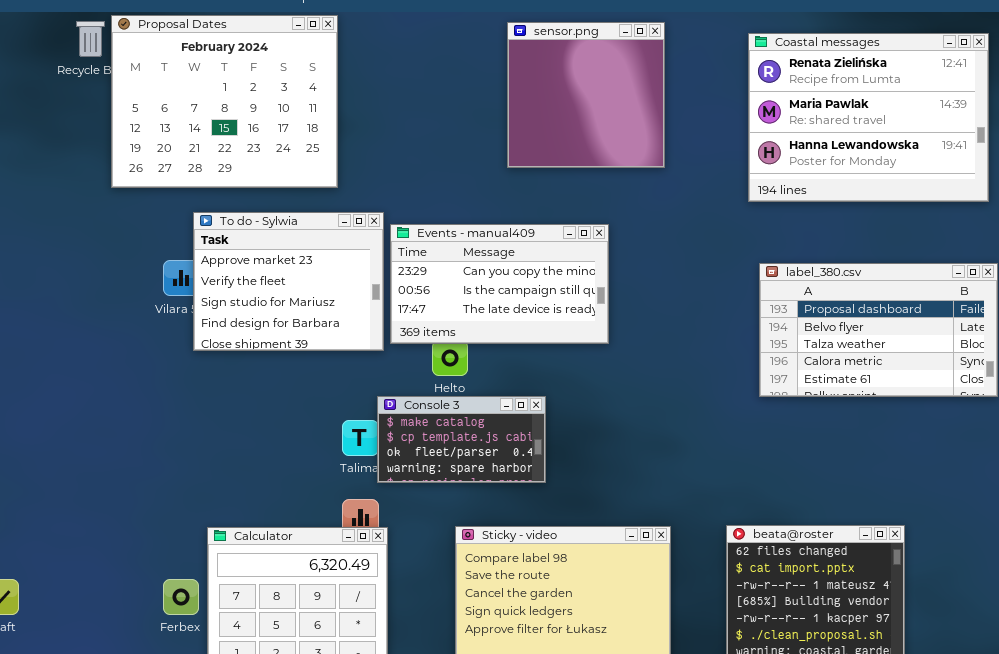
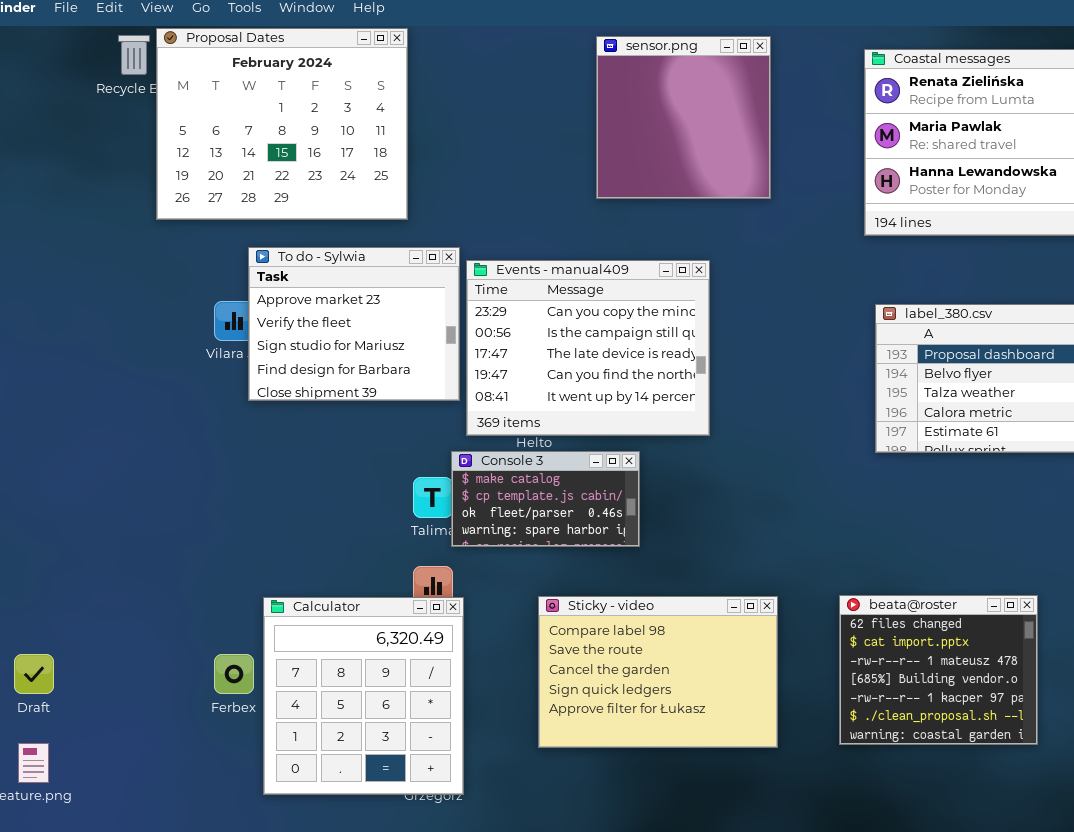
Events - manual409: [390,224,609,344] -> [466,260,710,436], resized

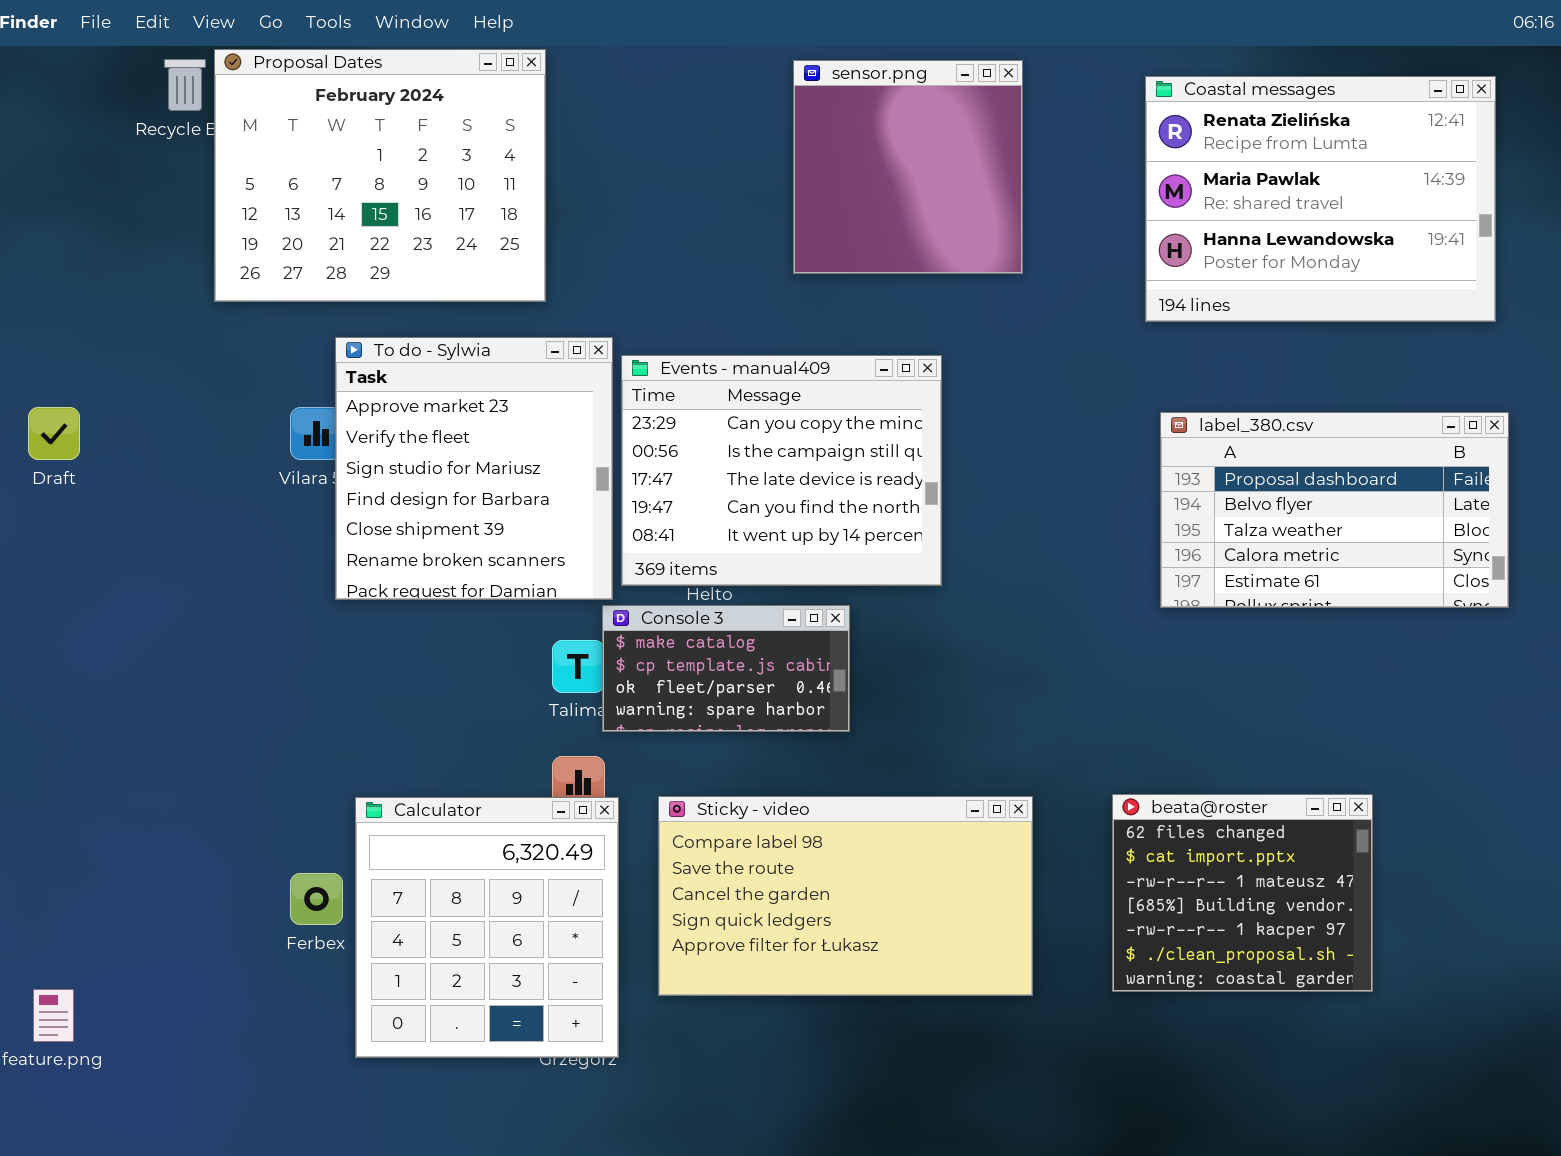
To do - Sylwia: [248,247,460,401] -> [335,337,613,600], resized
Sticky - video: [538,596,778,748] -> [658,796,1033,996], resized
Draft: [14,654,54,694] -> [28,407,80,460], moved

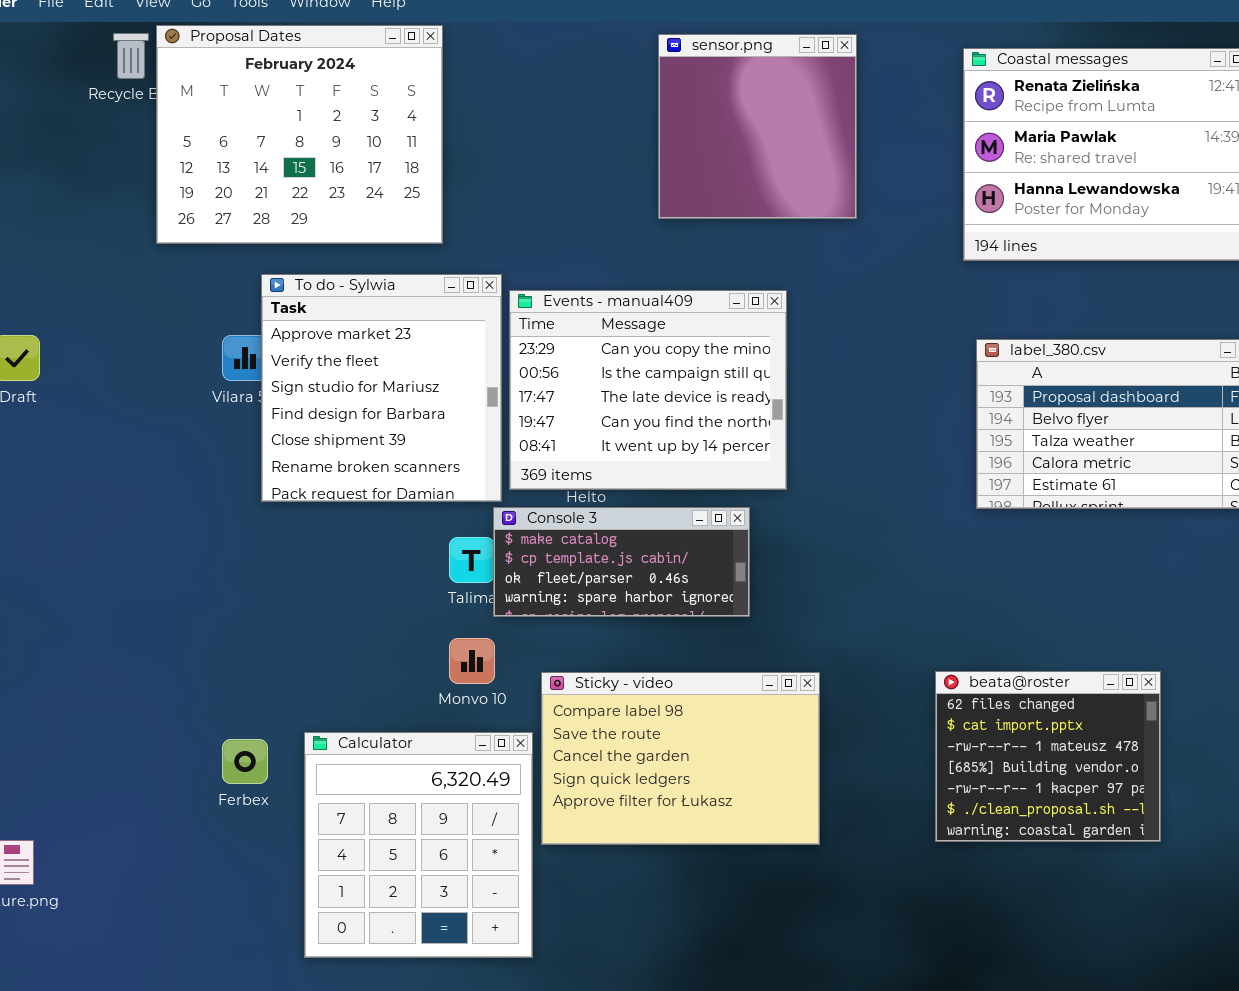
Console 3: [602,605,850,732] -> [493,507,750,617], resized
Sticky - video: [658,796,1033,996] -> [541,672,820,845], resized
Calculator: [355,797,619,1058] -> [304,732,533,958], moved

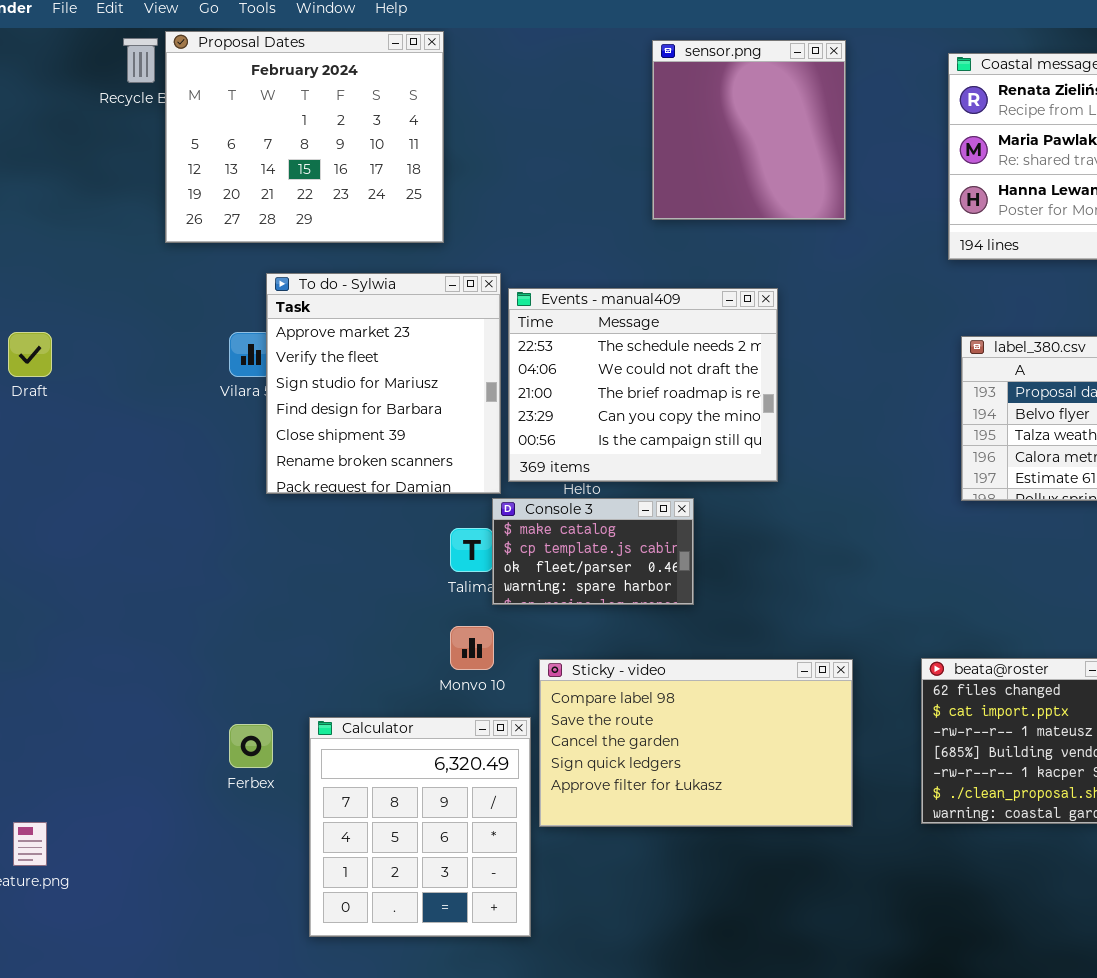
Events - manual409: [509,290,787,490] -> [508,288,778,482], scrolled up 3 rows
Console 3: [493,507,750,617] -> [492,498,694,605], resized
Sticky - video: [541,672,820,845] -> [539,659,853,827], resized

